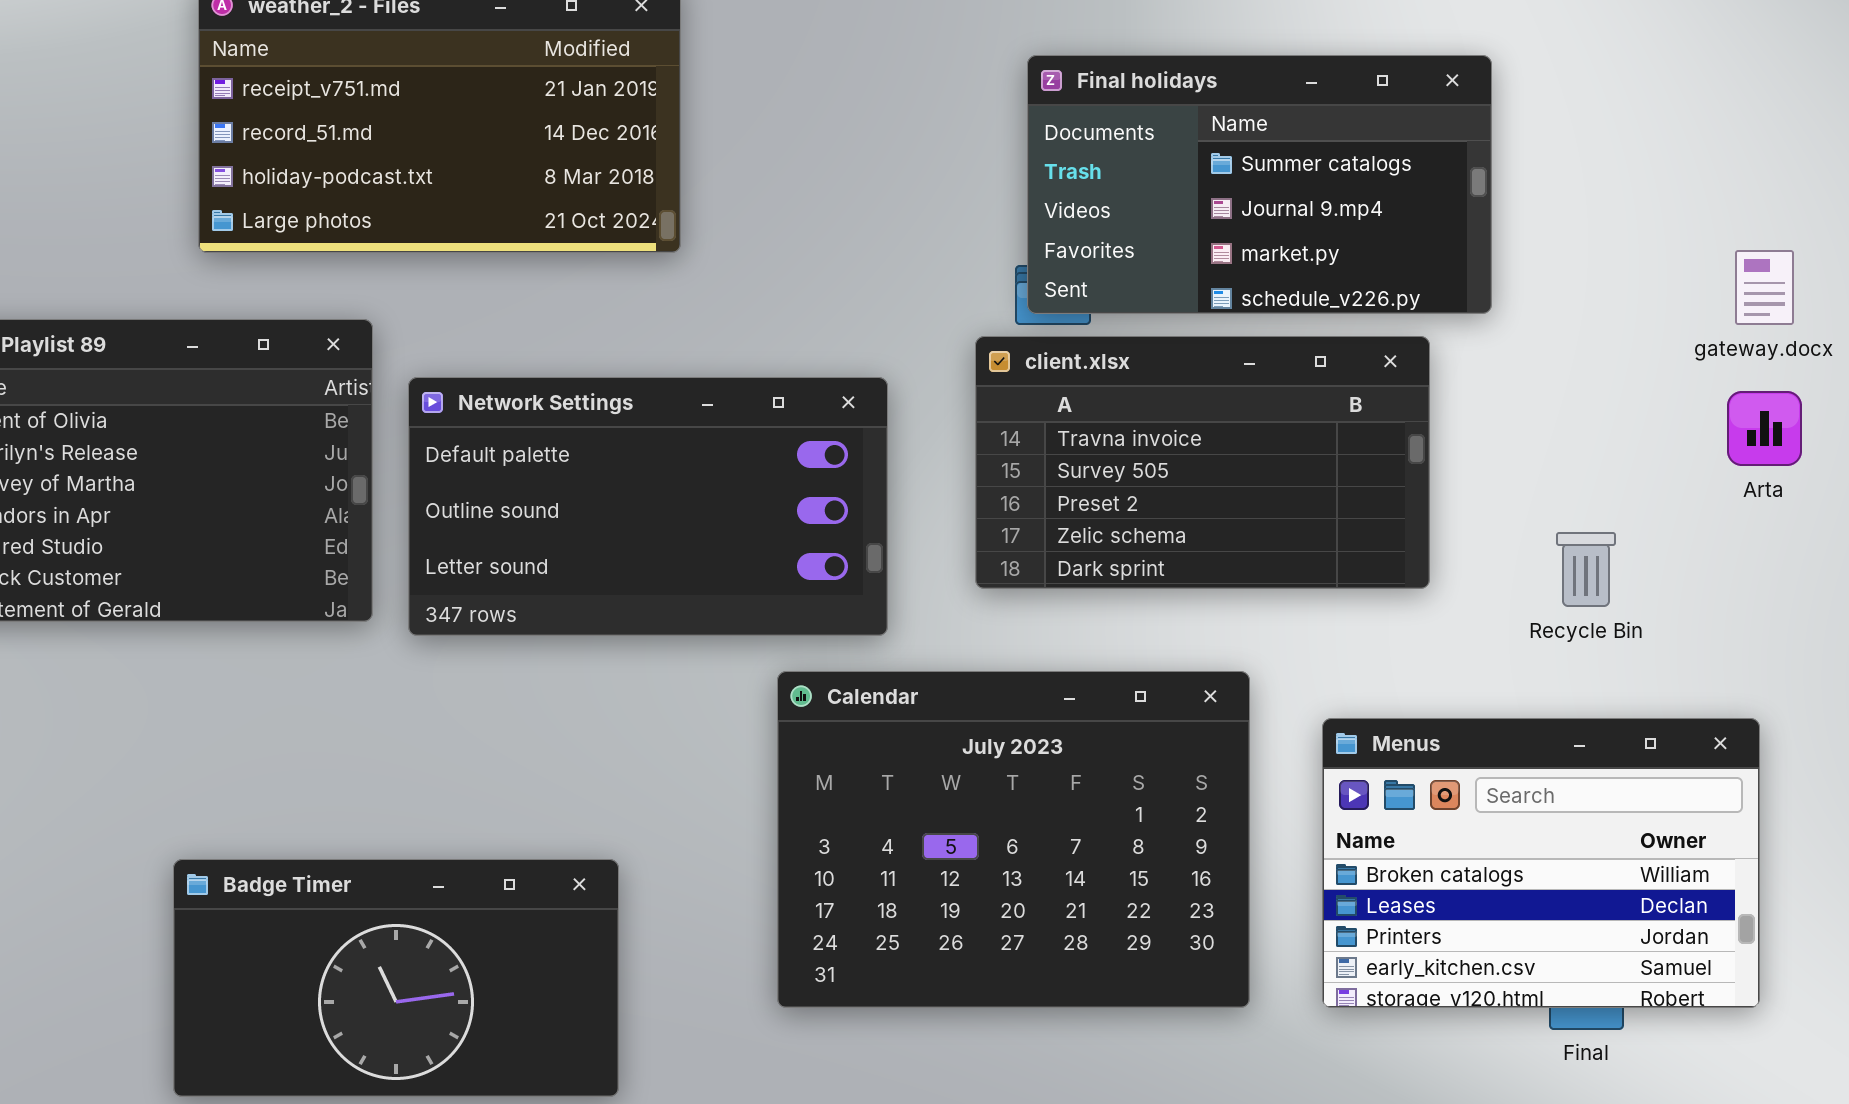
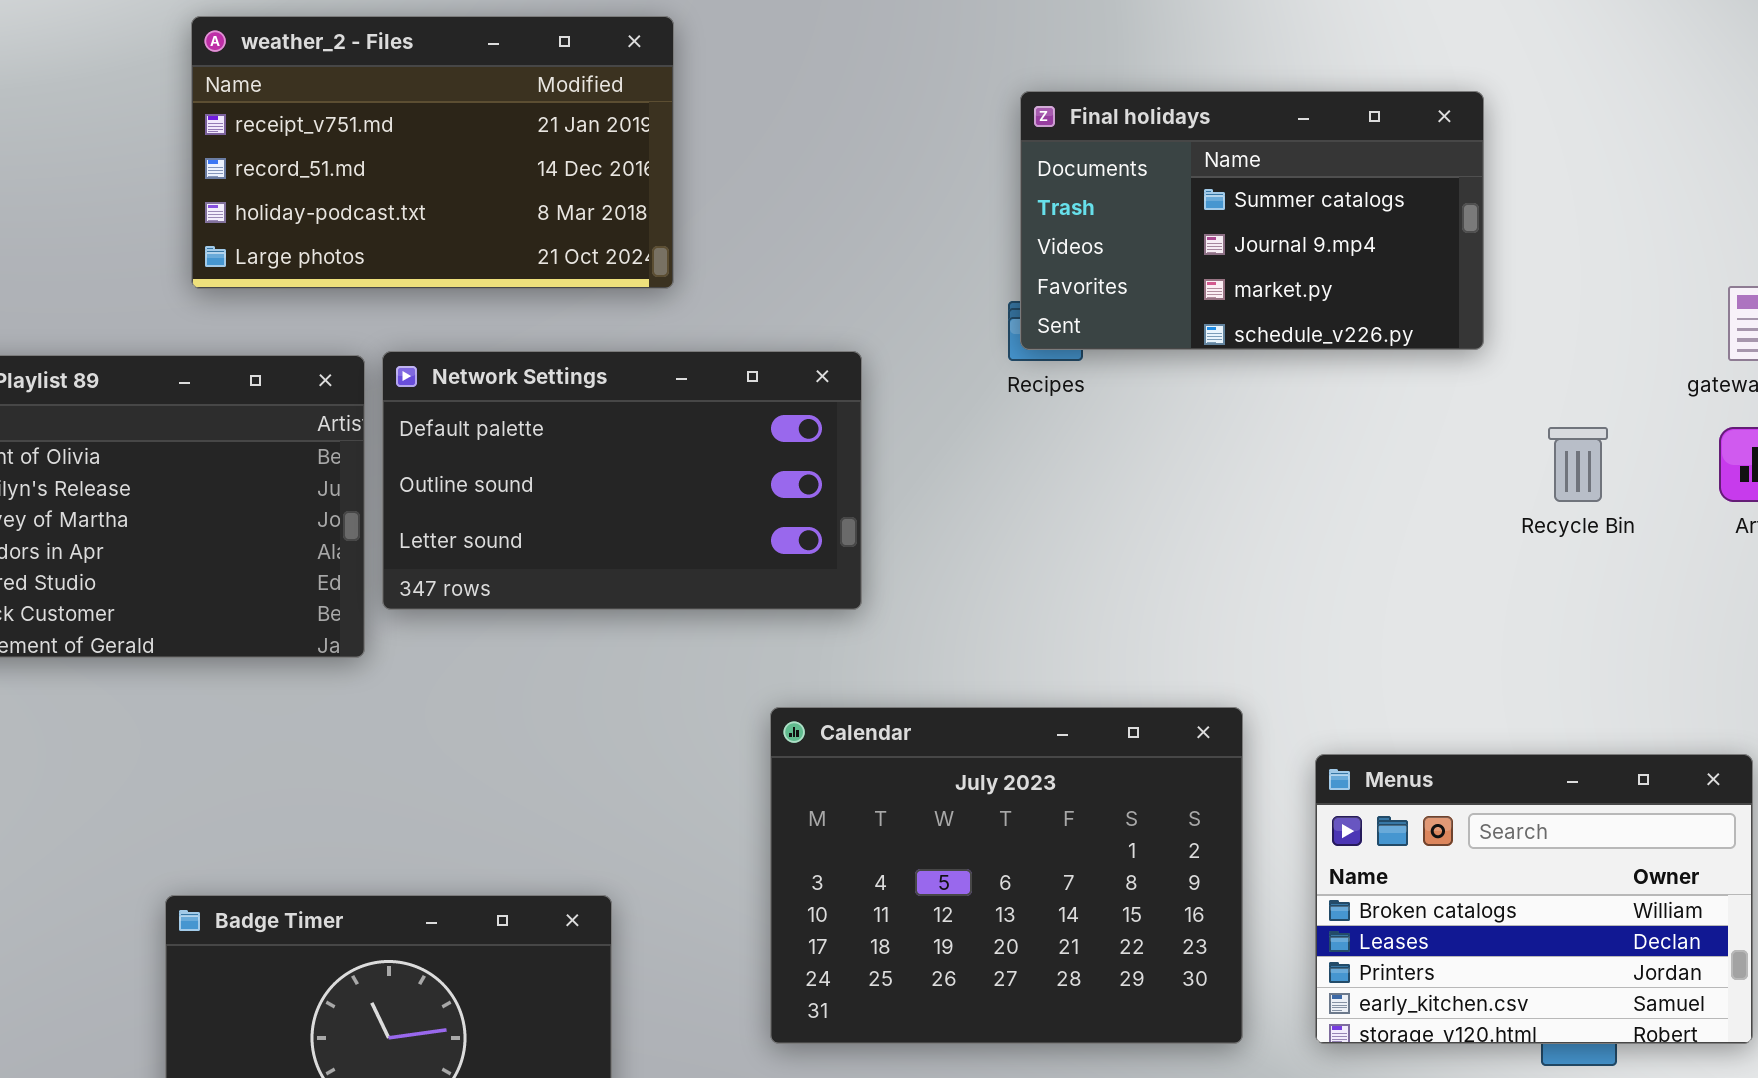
client.xlsx: [975,336,1430,589] -> none, closed
Network Settings: [408,377,888,636] -> [382,351,862,610], moved
Recycle Bin: [1556,532,1616,607] -> [1548,427,1608,502], moved

